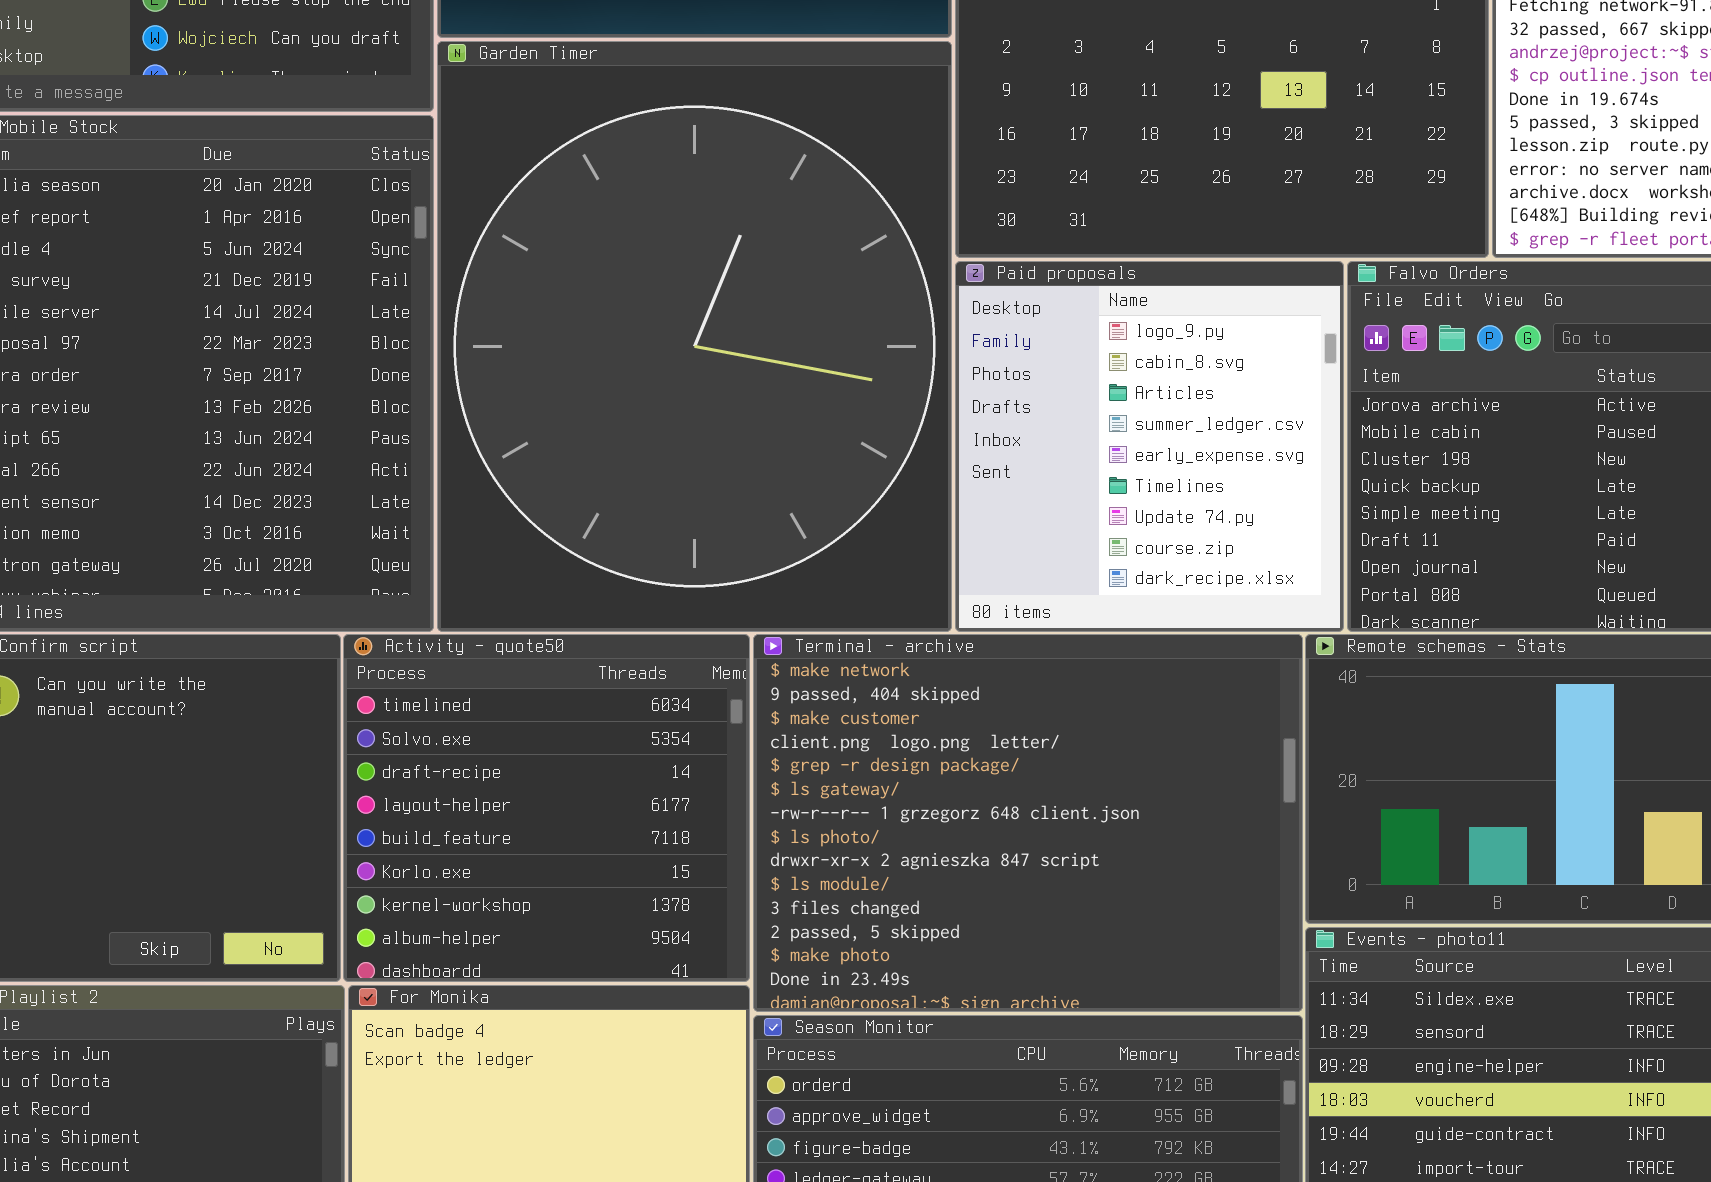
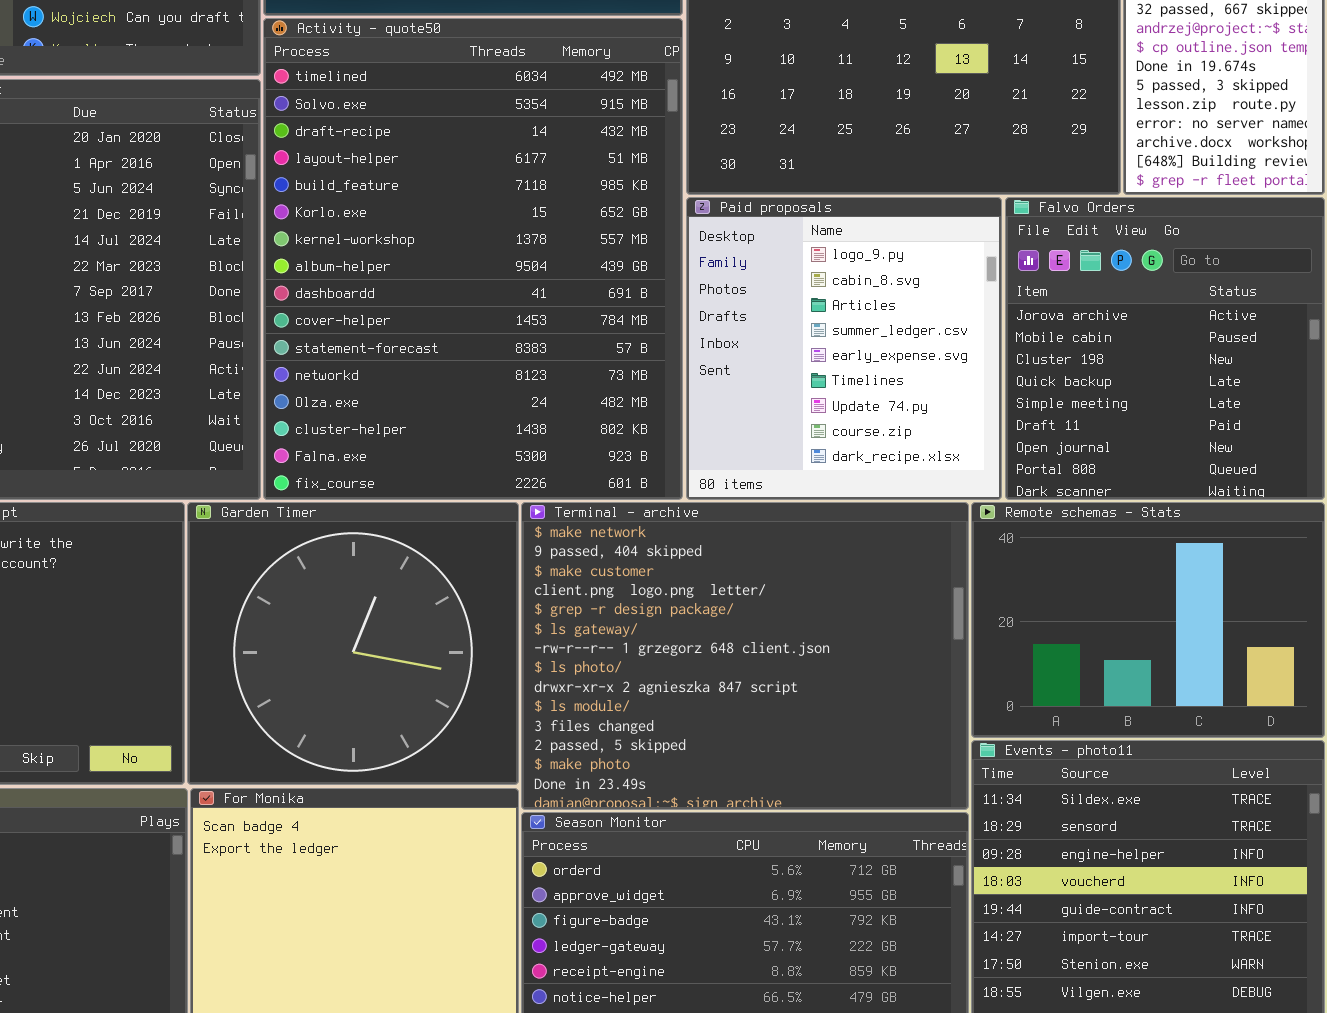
Garden Timer: [437,41,952,632] -> [187,502,519,785], moved, resized
Activity - quote50: [343,634,750,982] -> [263,18,683,500], moved, resized

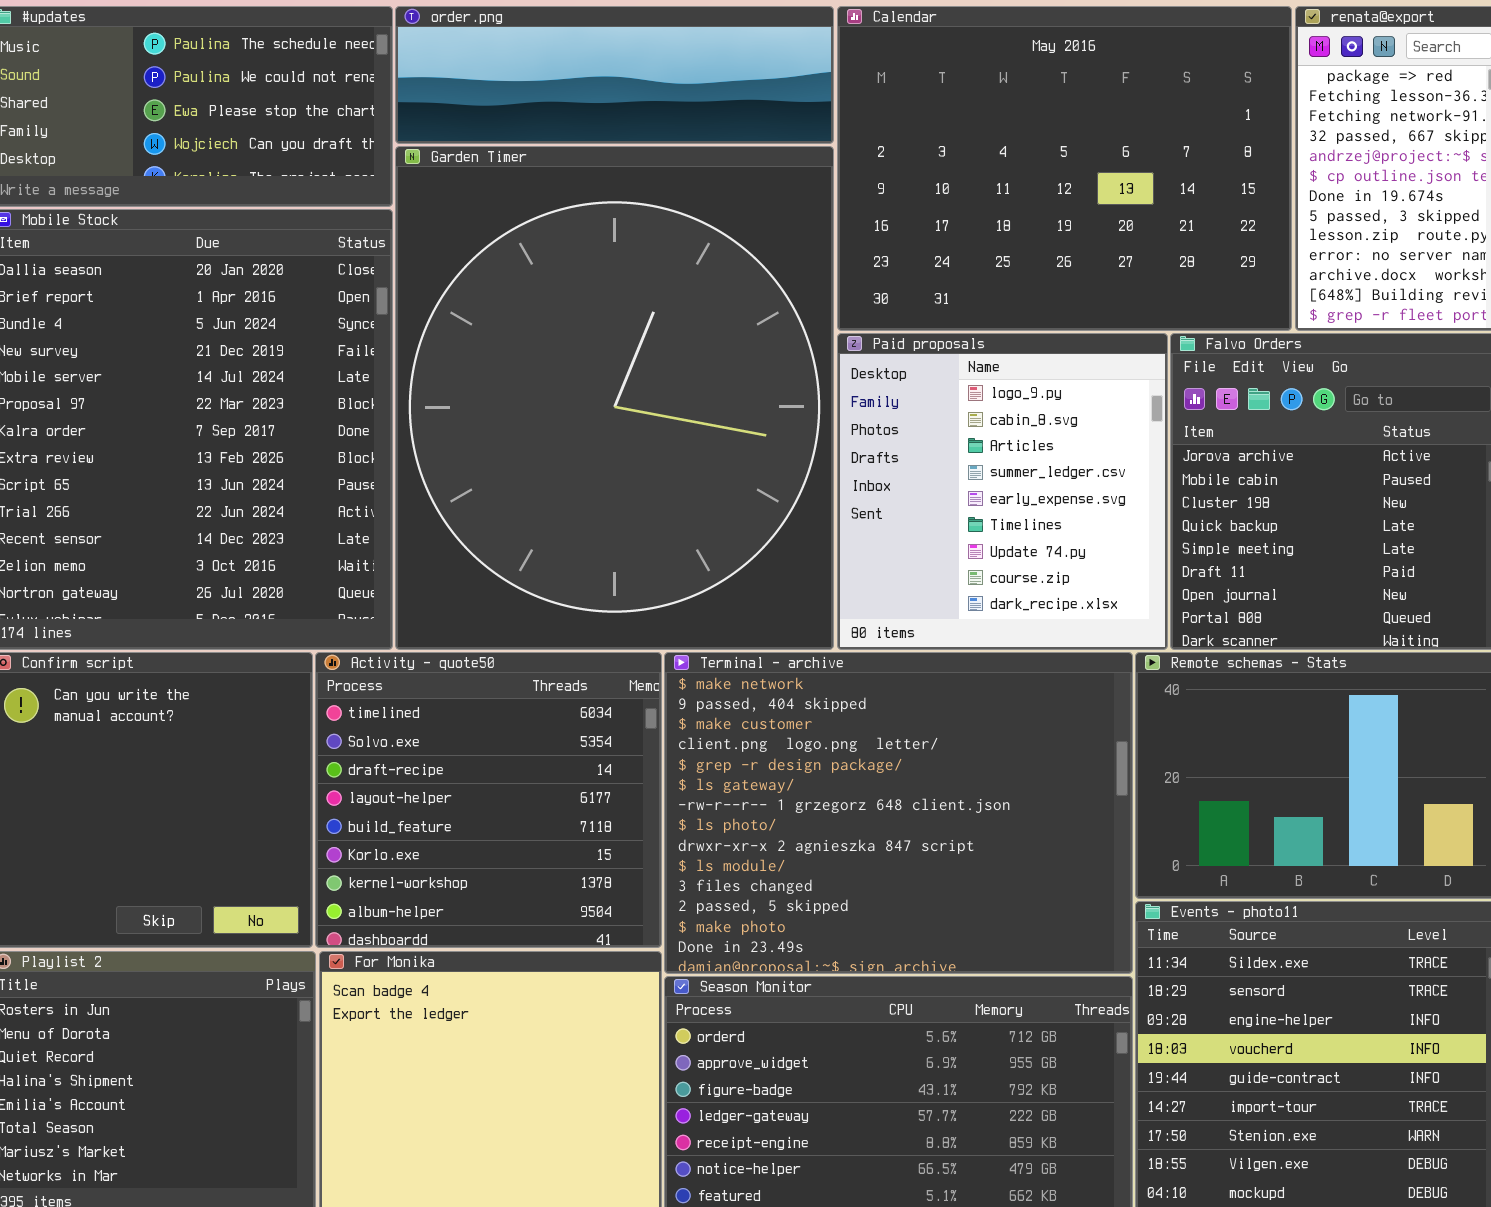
Activity - quote50: [263,18,683,500] -> [315,652,662,948], moved, resized
Garden Timer: [187,502,519,785] -> [395,146,834,650], moved, resized

